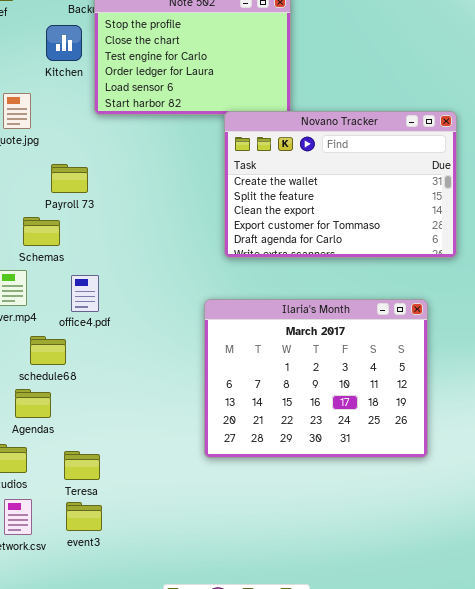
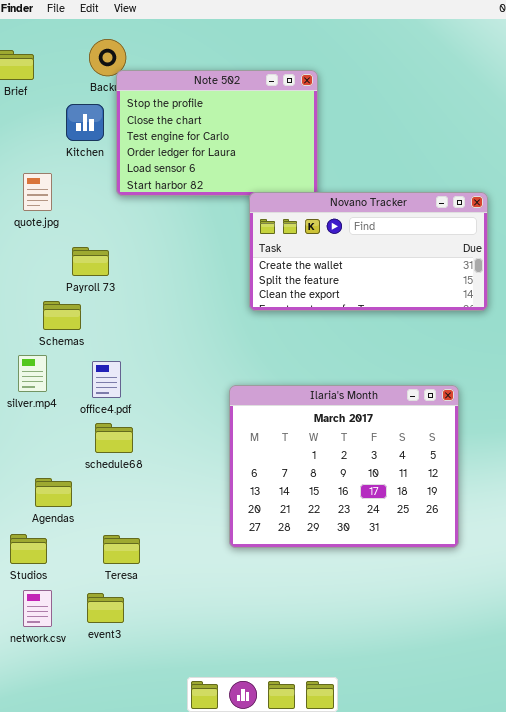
Novano Tracker: [224,111,457,258] -> [249,192,488,311], resized
schedule68: [30,336,66,365] -> [95,423,133,453], moved
Teresa: [64,451,100,480] -> [103,535,140,564], moved

